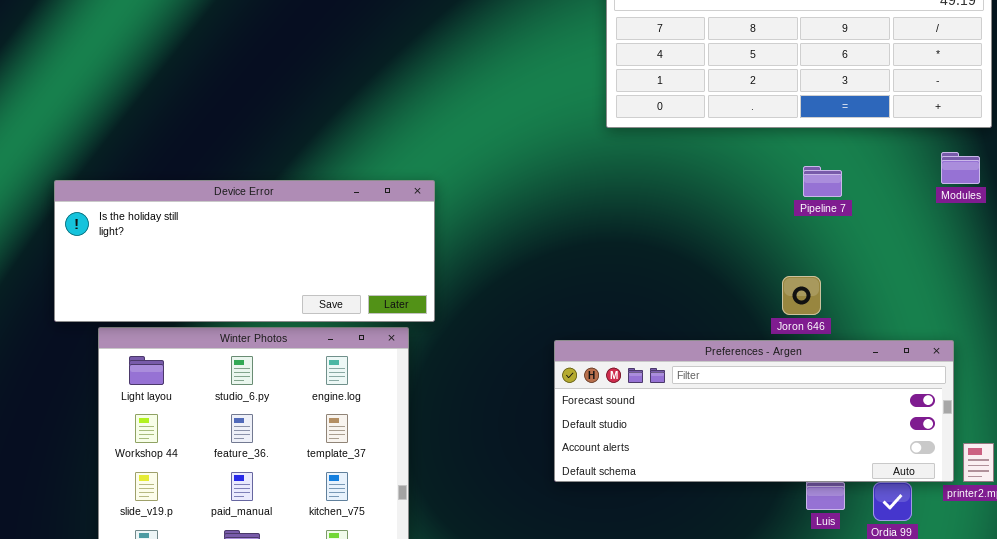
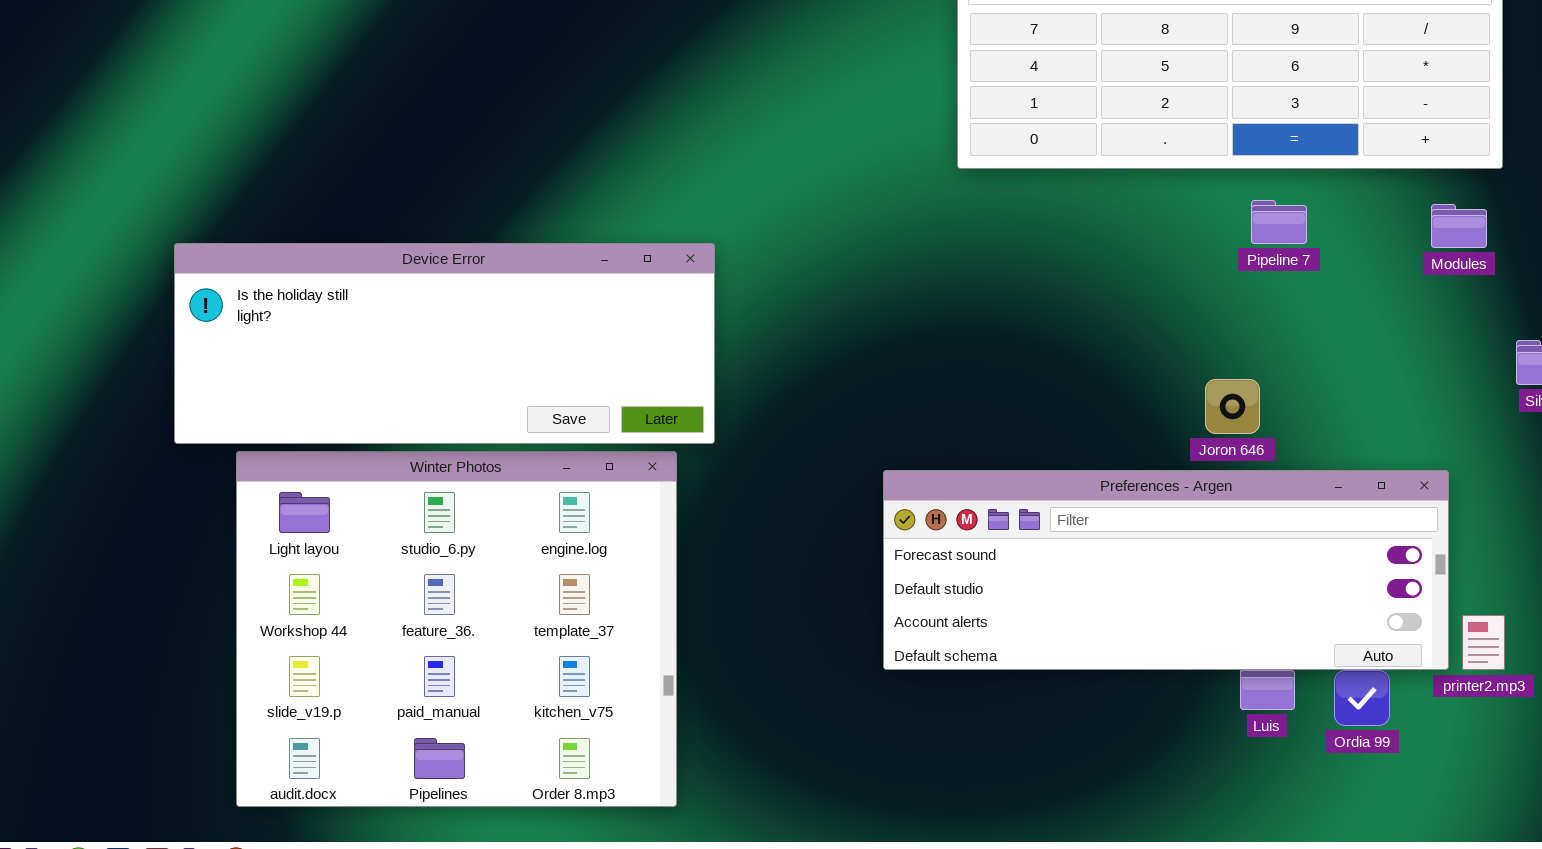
Pipeline 7: [803,166,842,197] -> [1251,200,1307,244], moved

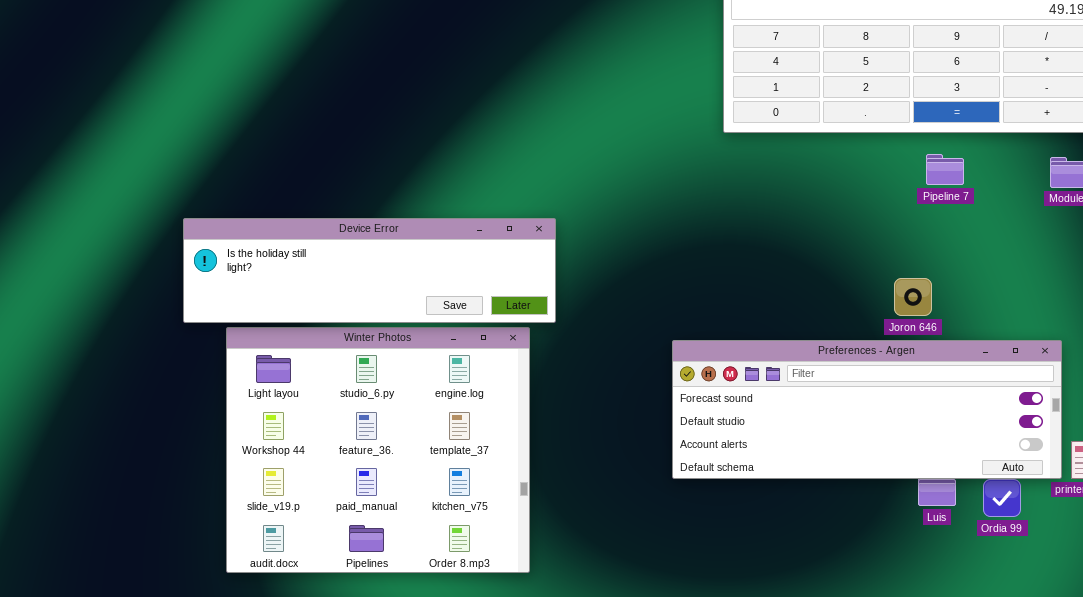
Device Error: [174,243,715,444] -> [183,218,556,323], resized

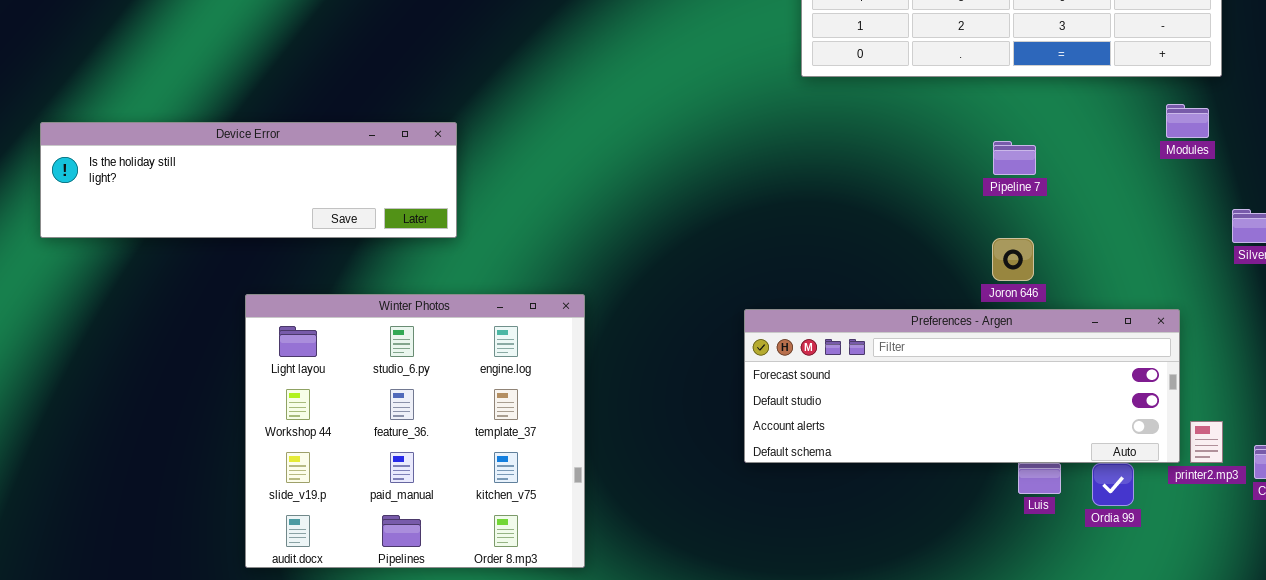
Pipeline 7: [926,154,964,185] -> [993,141,1036,175], moved
Device Error: [183,218,556,323] -> [40,122,457,238], moved

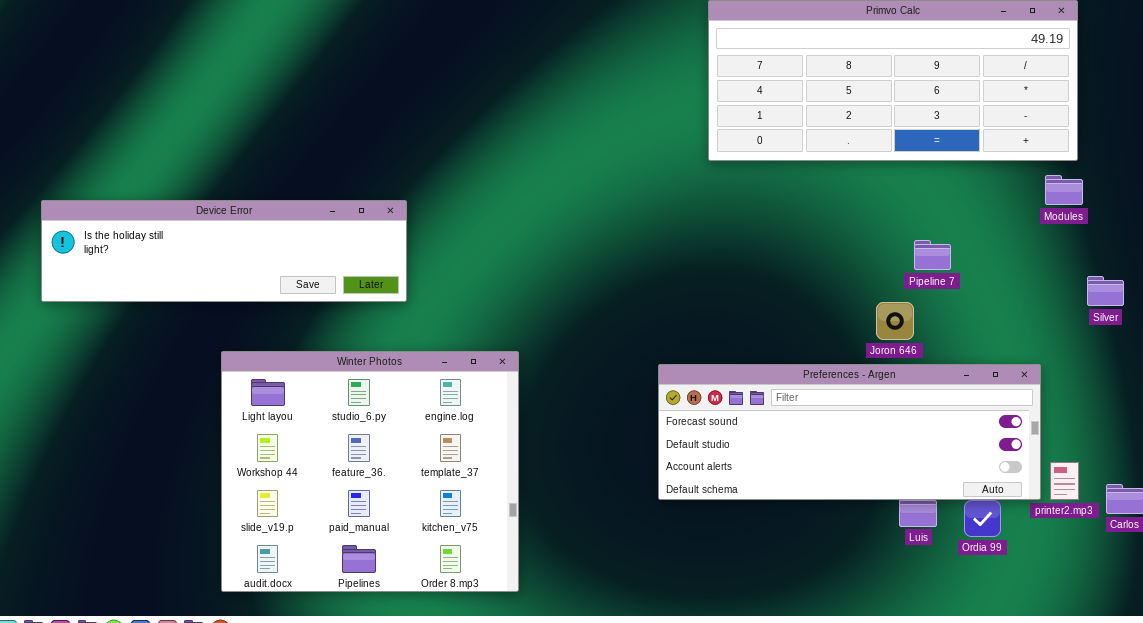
Modules: [1166,104,1209,138] -> [1045,175,1083,205], moved
Pipeline 7: [993,141,1036,175] -> [914,240,951,270], moved

